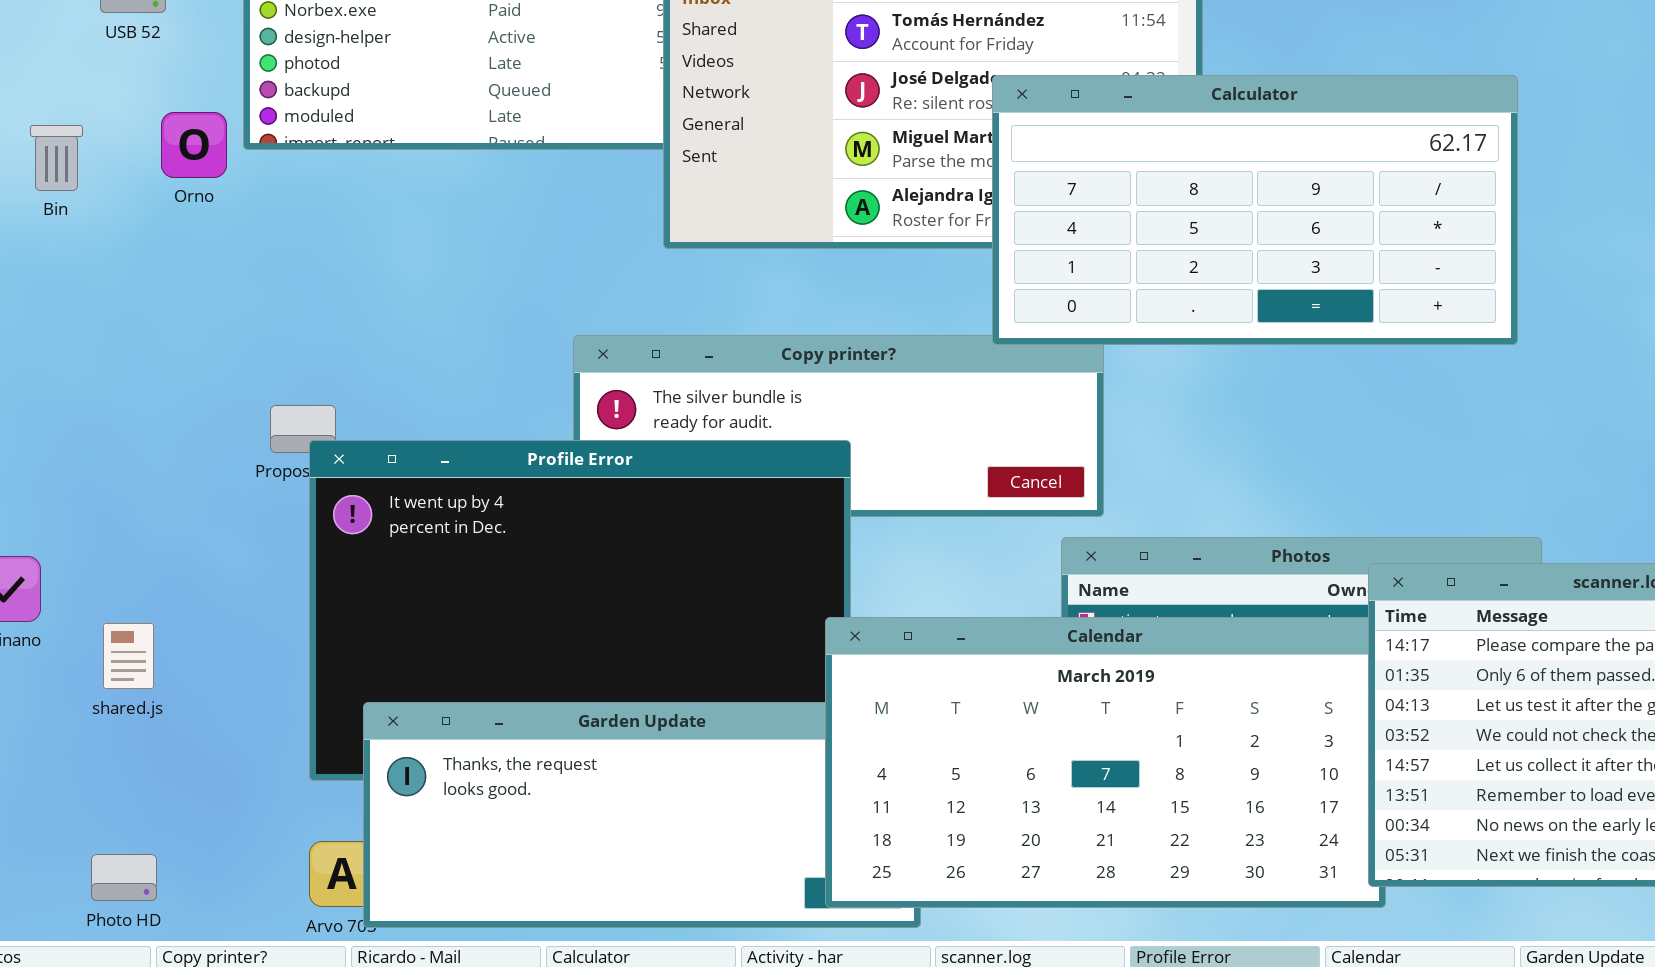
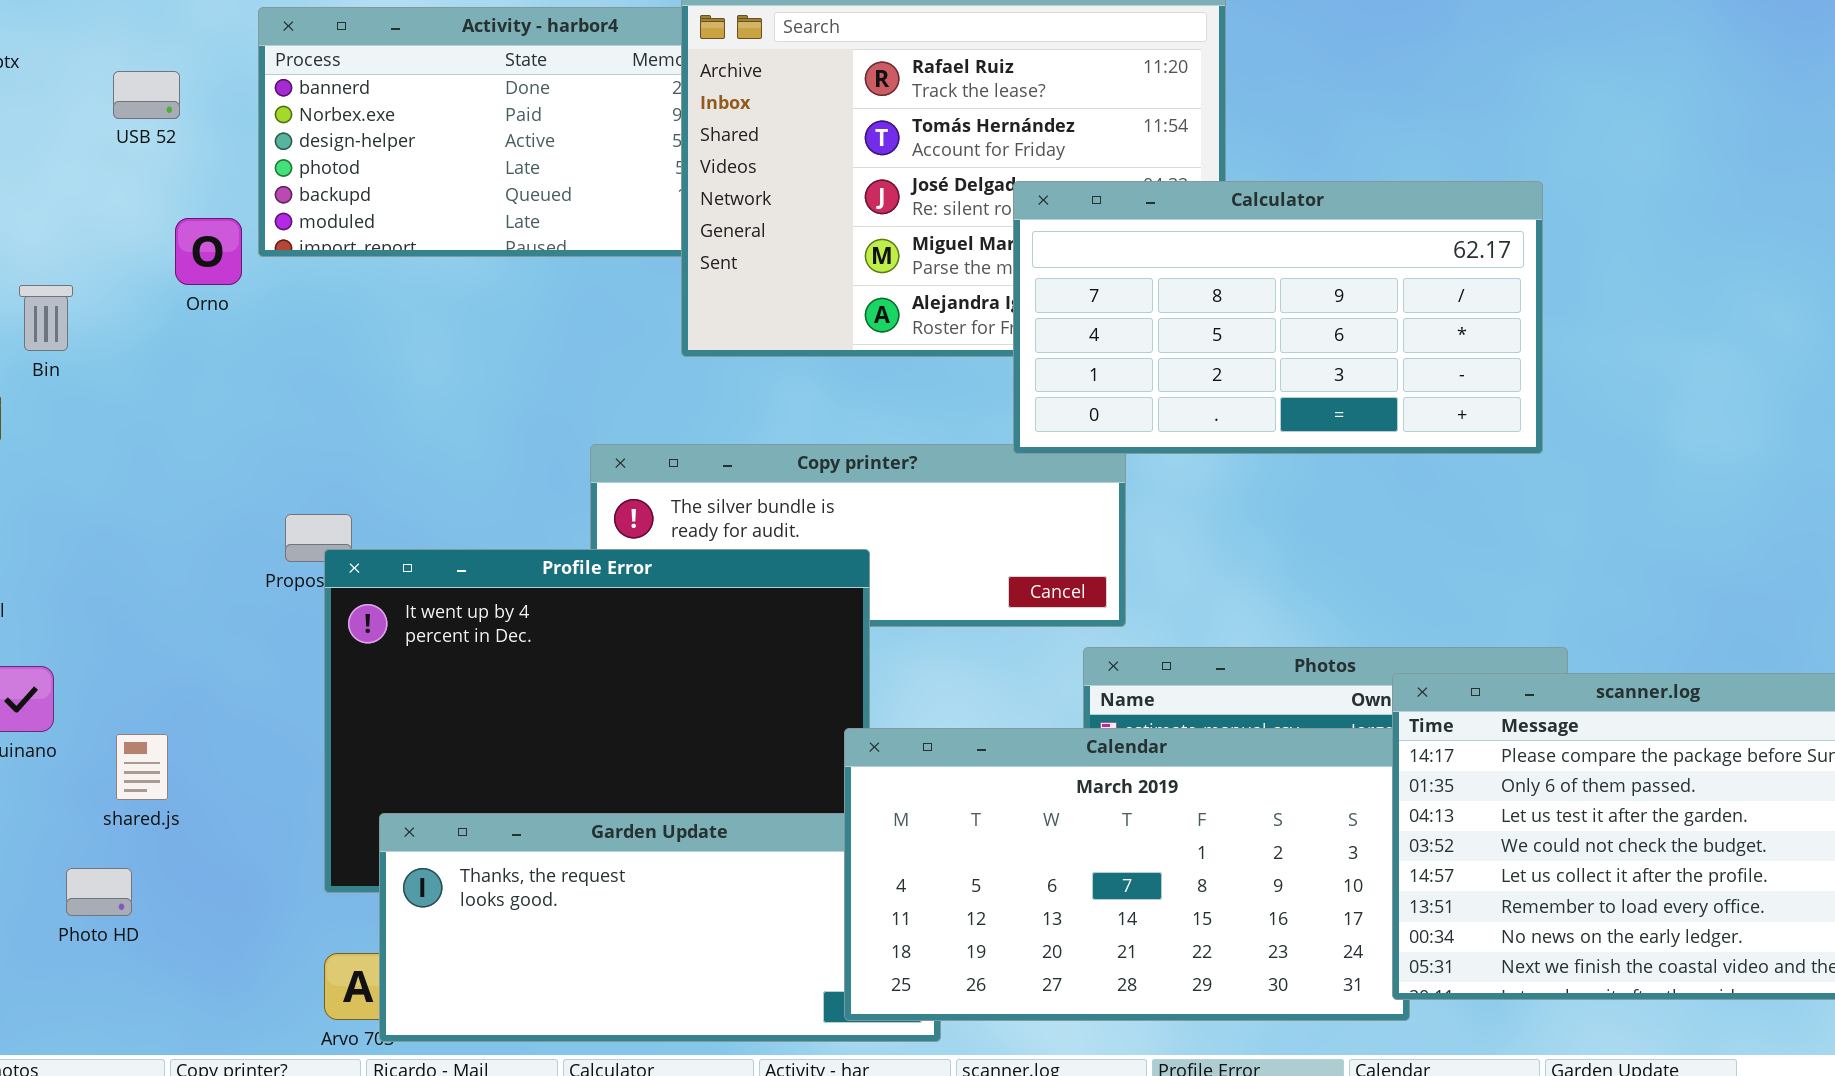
Bin: [30,125,83,191] -> [19,285,73,351], moved
Photo HD: [91,854,157,901] -> [66,868,132,916], moved

